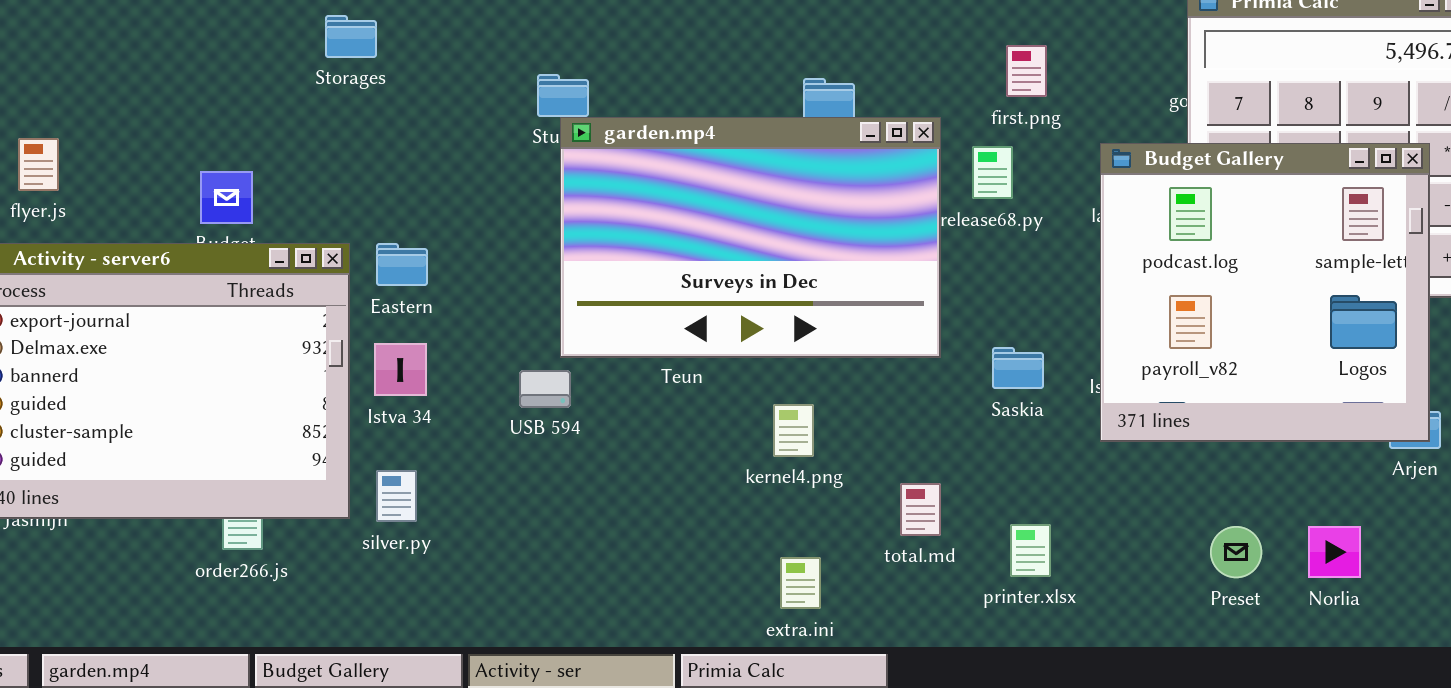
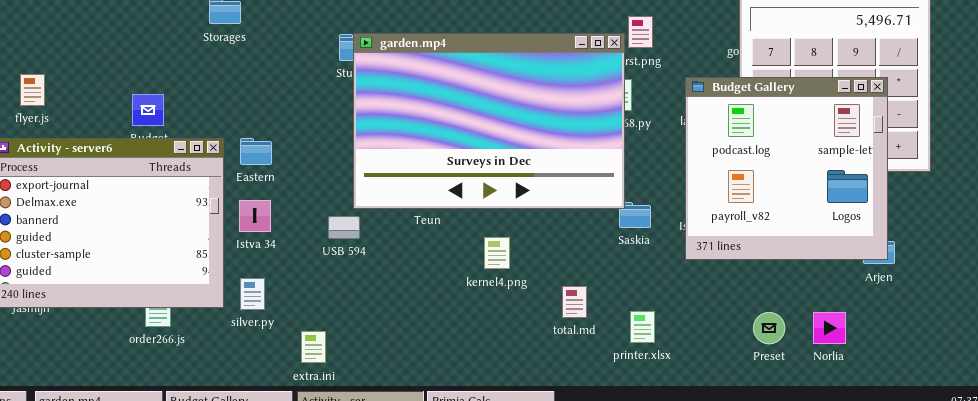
garden.mp4: [560,117,941,358] -> [353,33,625,209], resized
extra.ini: [780,557,821,609] -> [301,331,326,363], moved

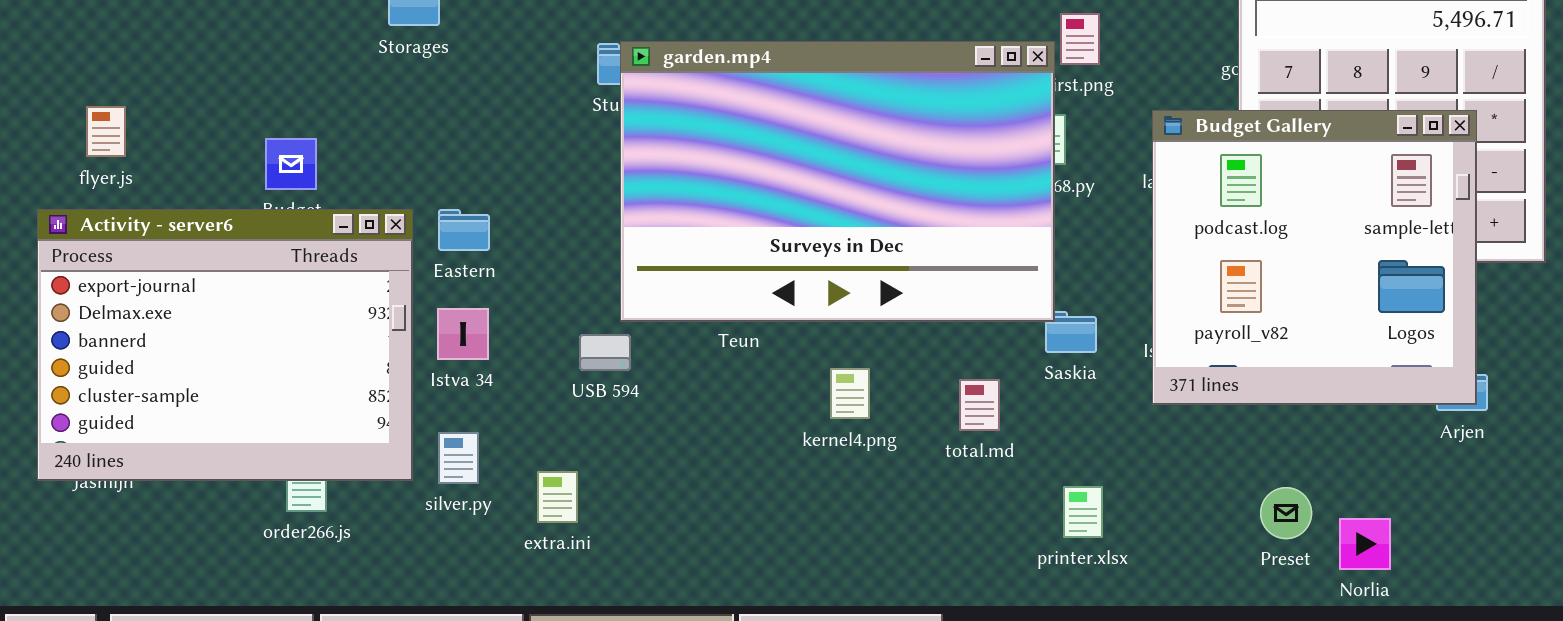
total.md: [562,286,587,318] -> [959,379,1000,431], moved
Norlia: [813,312,846,344] -> [1339,518,1391,570], moved
extra.ini: [301,331,326,363] -> [537,471,578,523], moved

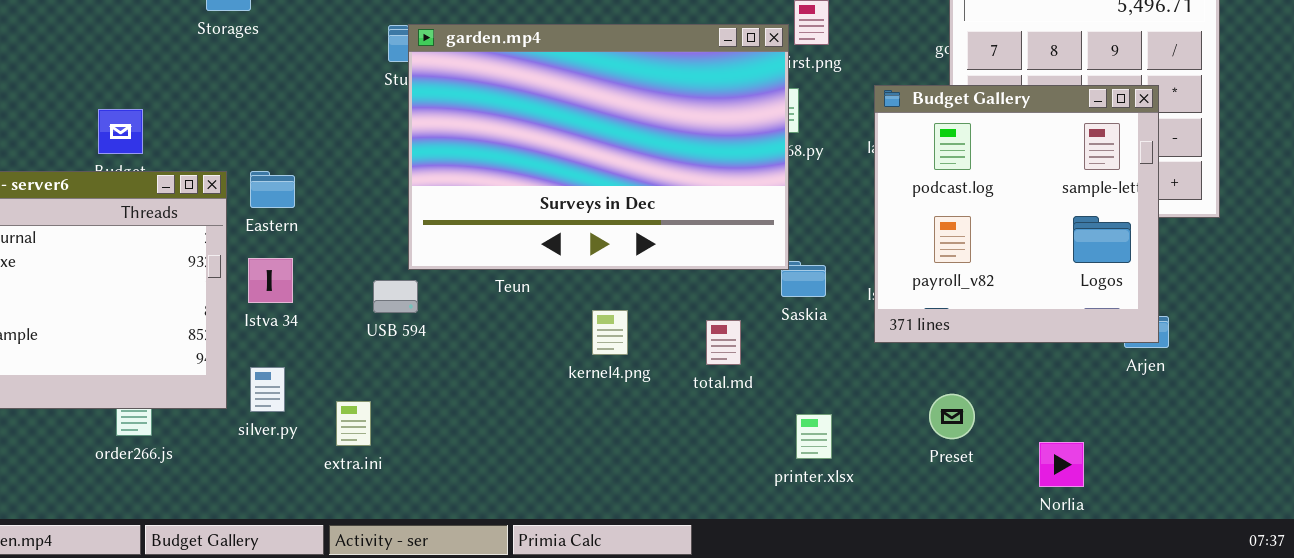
Preset: [1260,487,1312,539] -> [929,394,975,439], moved

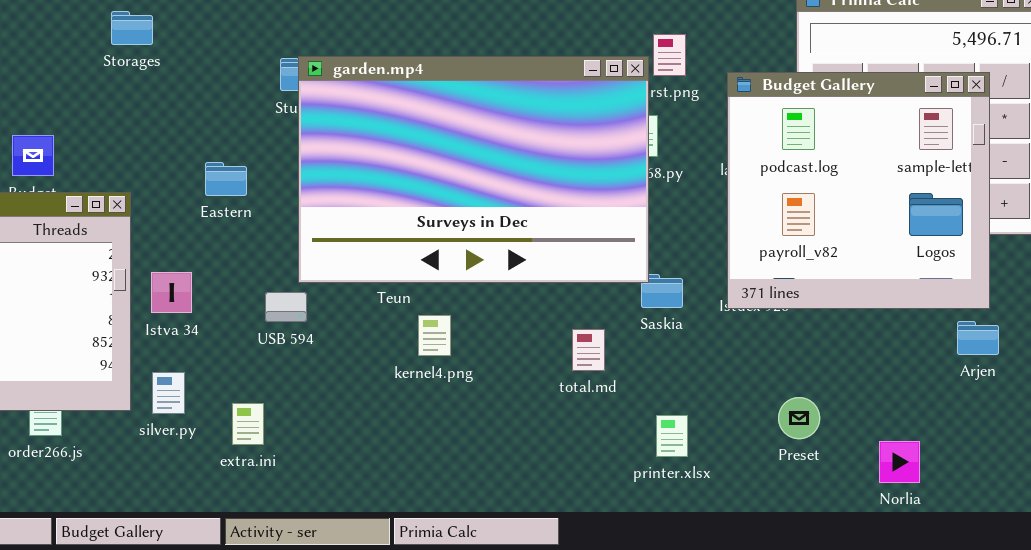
Budget Gallery: [874,85,1159,343] -> [727,72,990,309], moved
Eastern: [250,171,295,208] -> [205,162,247,196], moved
kernel4.png: [592,310,628,355] -> [418,315,451,356], moved

